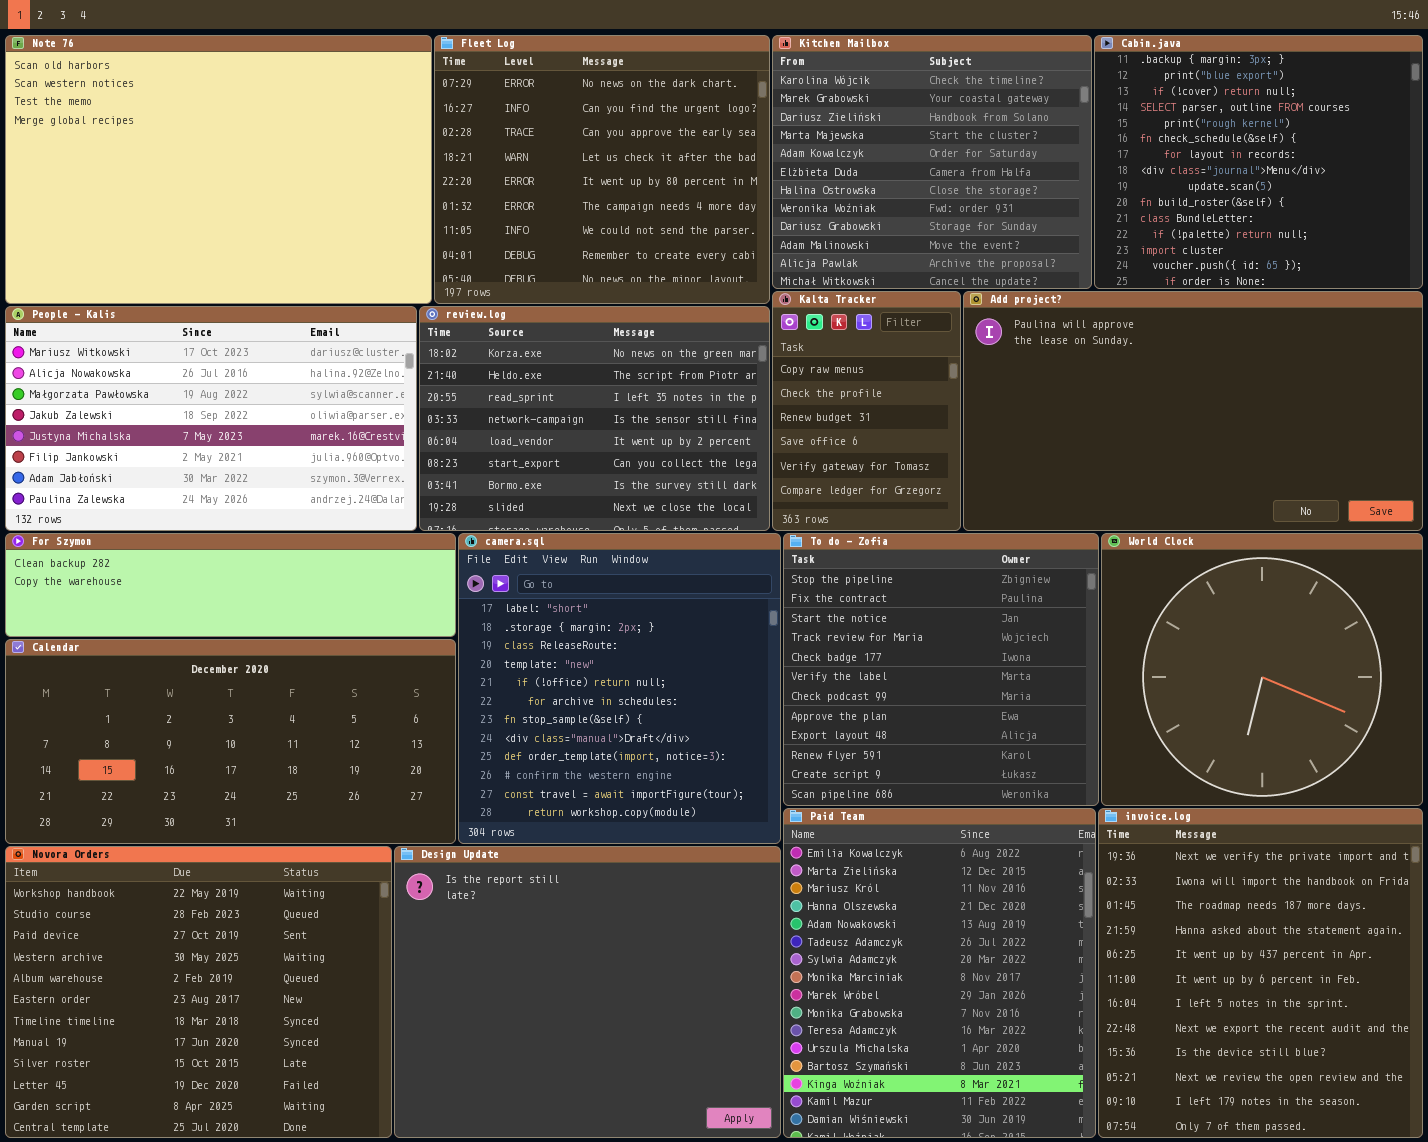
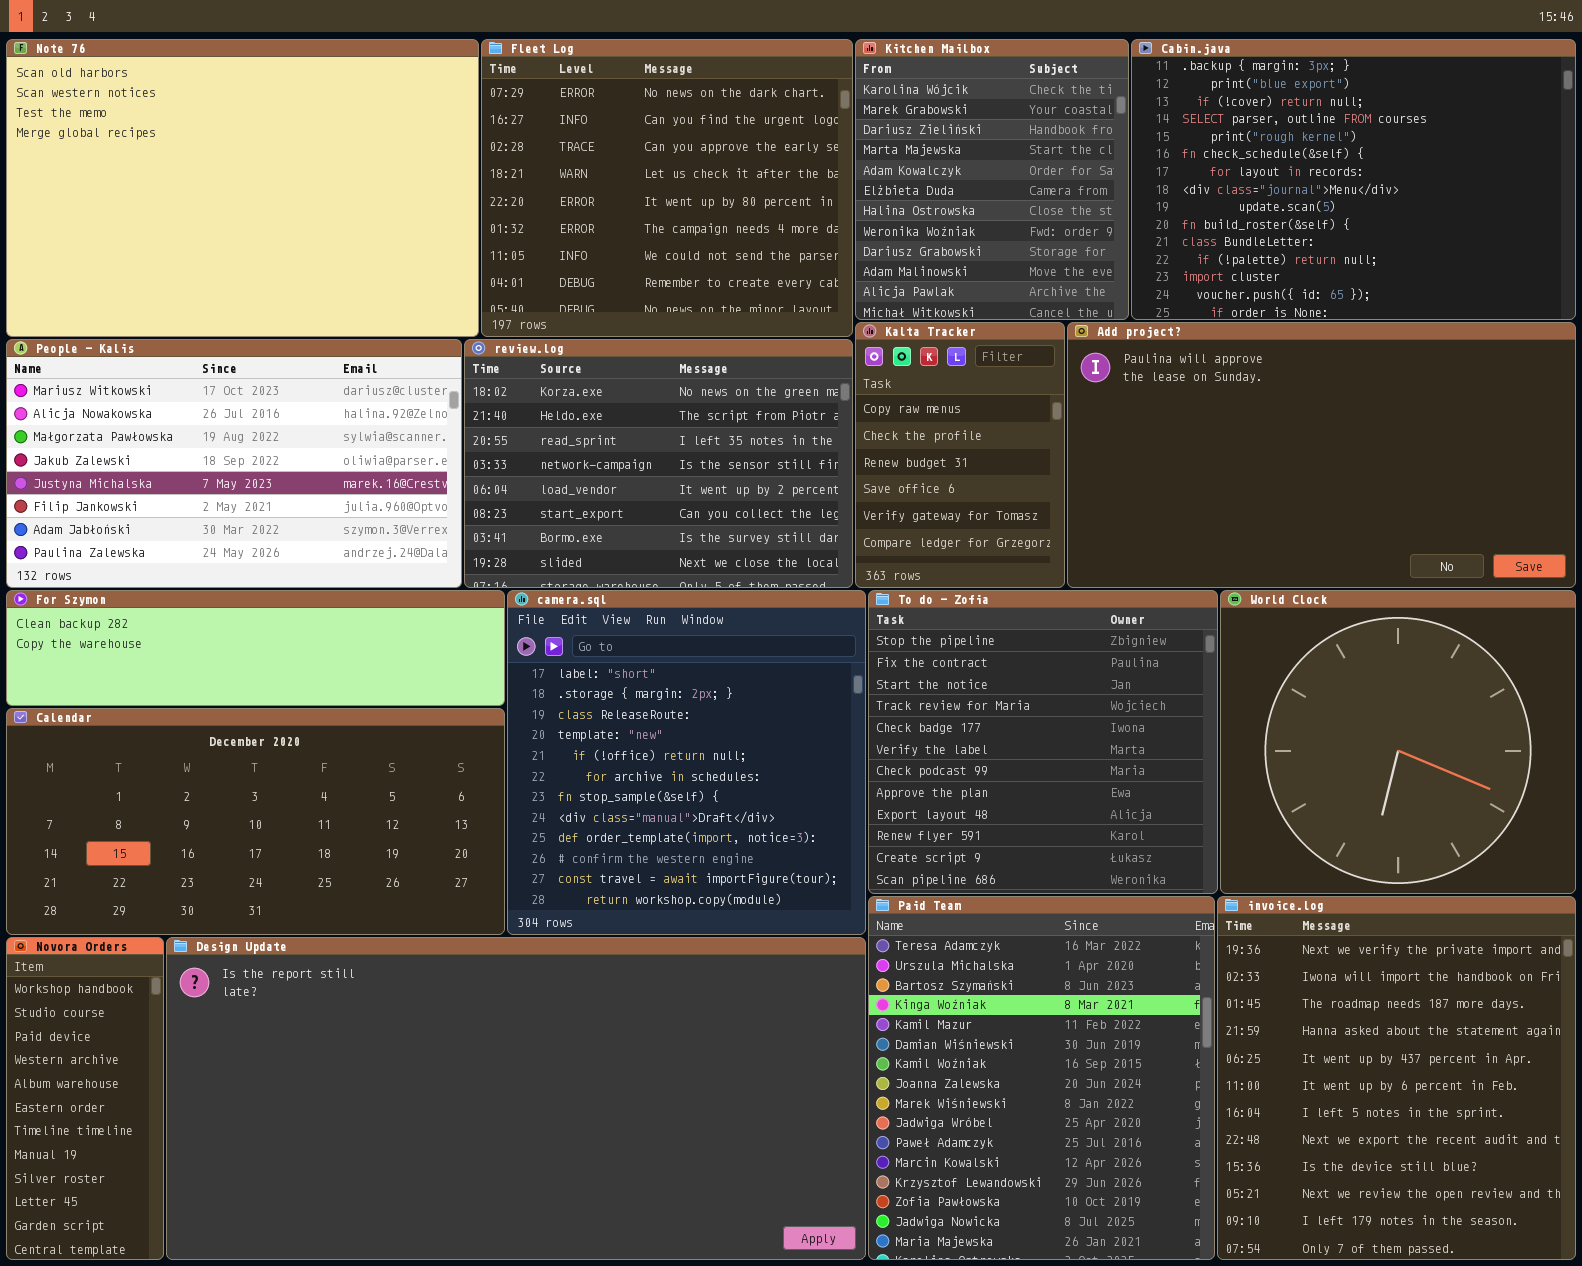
Kitchen Mailbox: [772,35,1092,289] -> [855,39,1129,320], resized
Cabin.java: [1094,35,1423,289] -> [1131,39,1576,320], resized
Paid Team: [783,808,1096,1138] -> [868,896,1215,1260], scrolled down 10 rows
Novora Orders: [5,846,392,1138] -> [6,937,164,1260], resized
Design Update: [394,846,781,1138] -> [166,937,866,1260], resized

